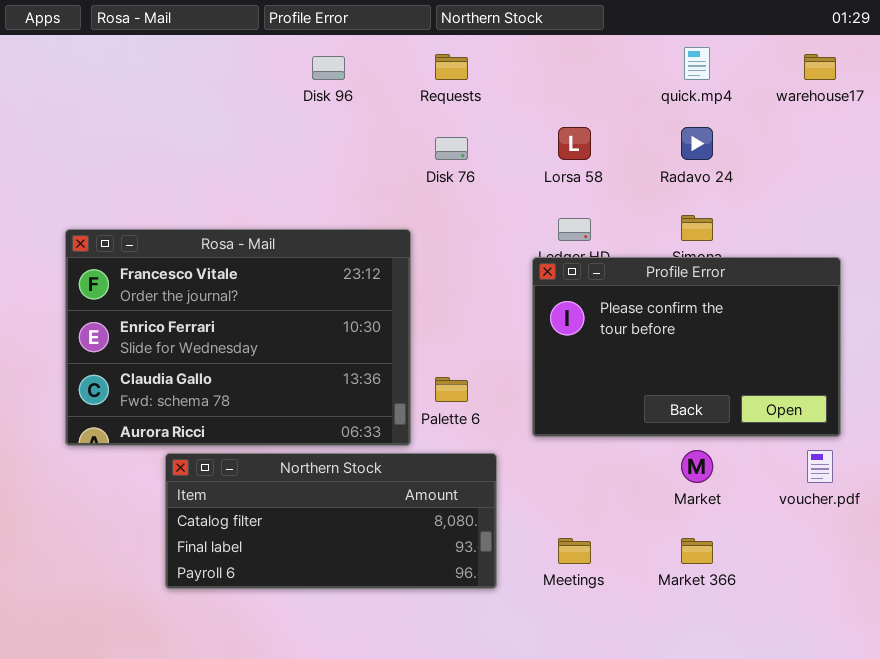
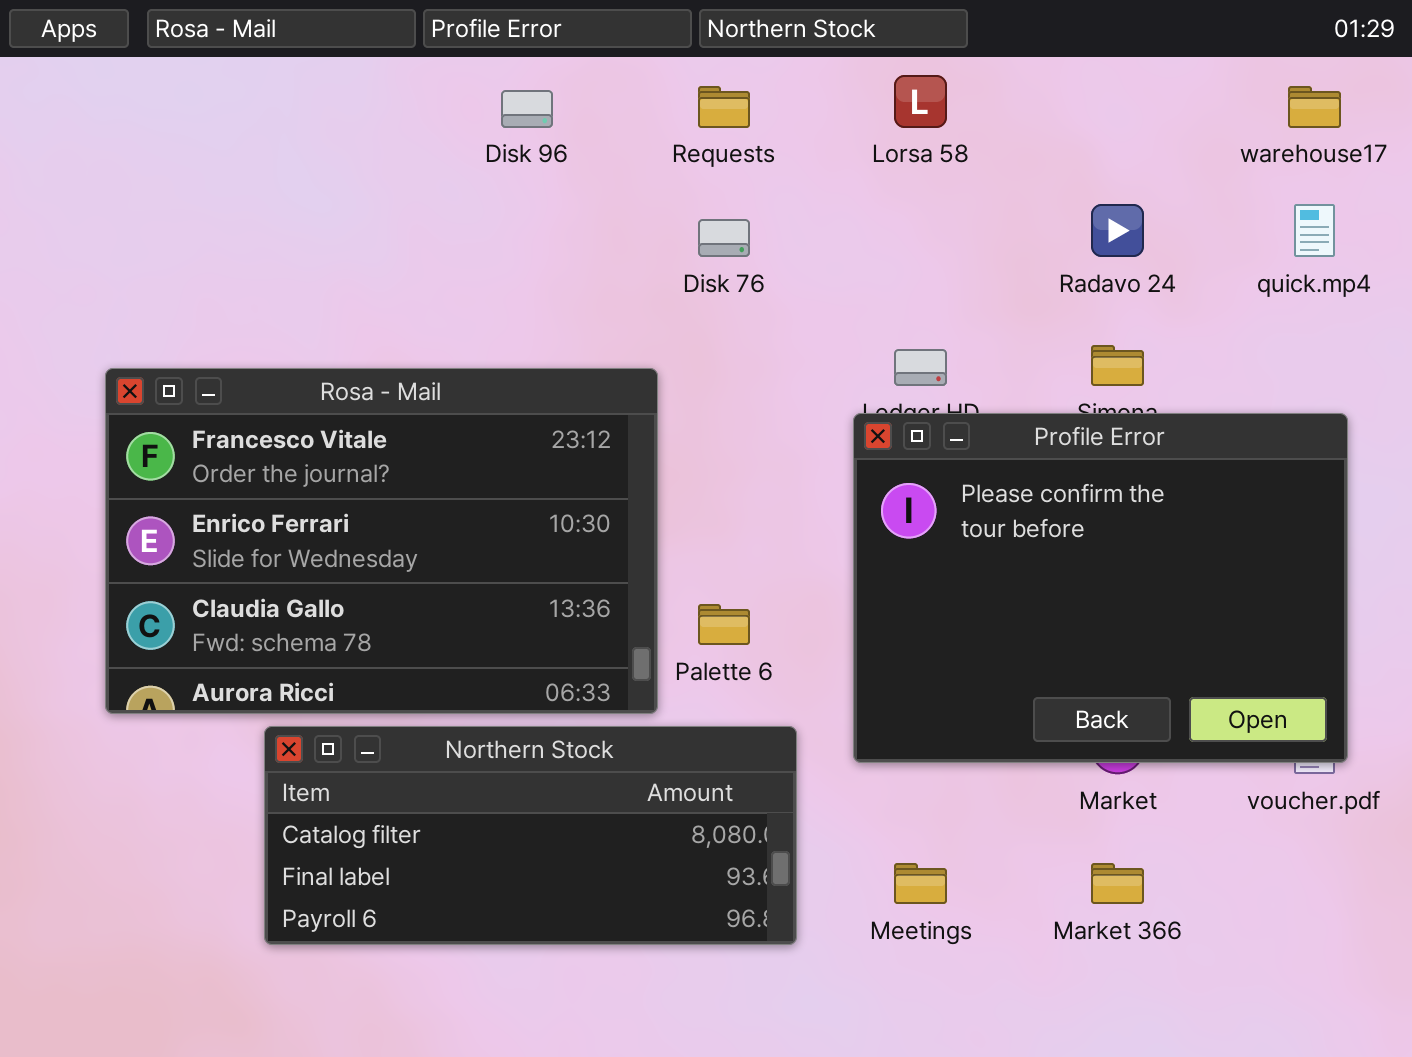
quick.mp4: [684,47,710,80] -> [1294,204,1335,257], moved
Lorsa 58: [558,127,591,160] -> [894,75,947,128], moved
Profile Error: [532,257,841,437] -> [853,413,1348,763], resized

